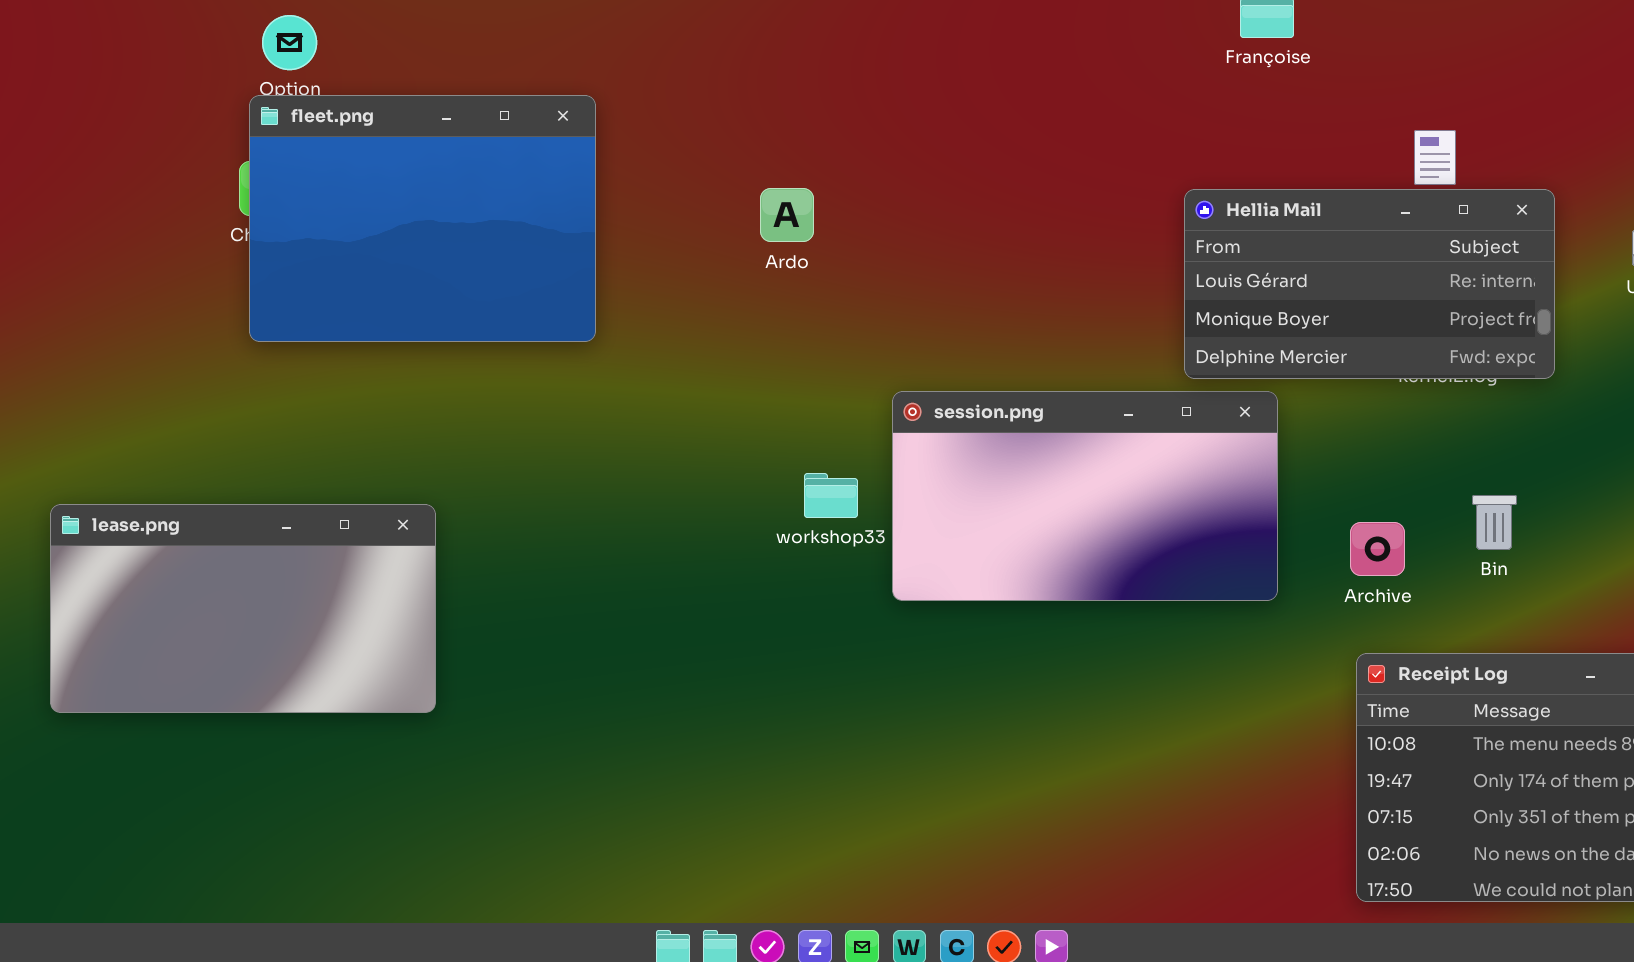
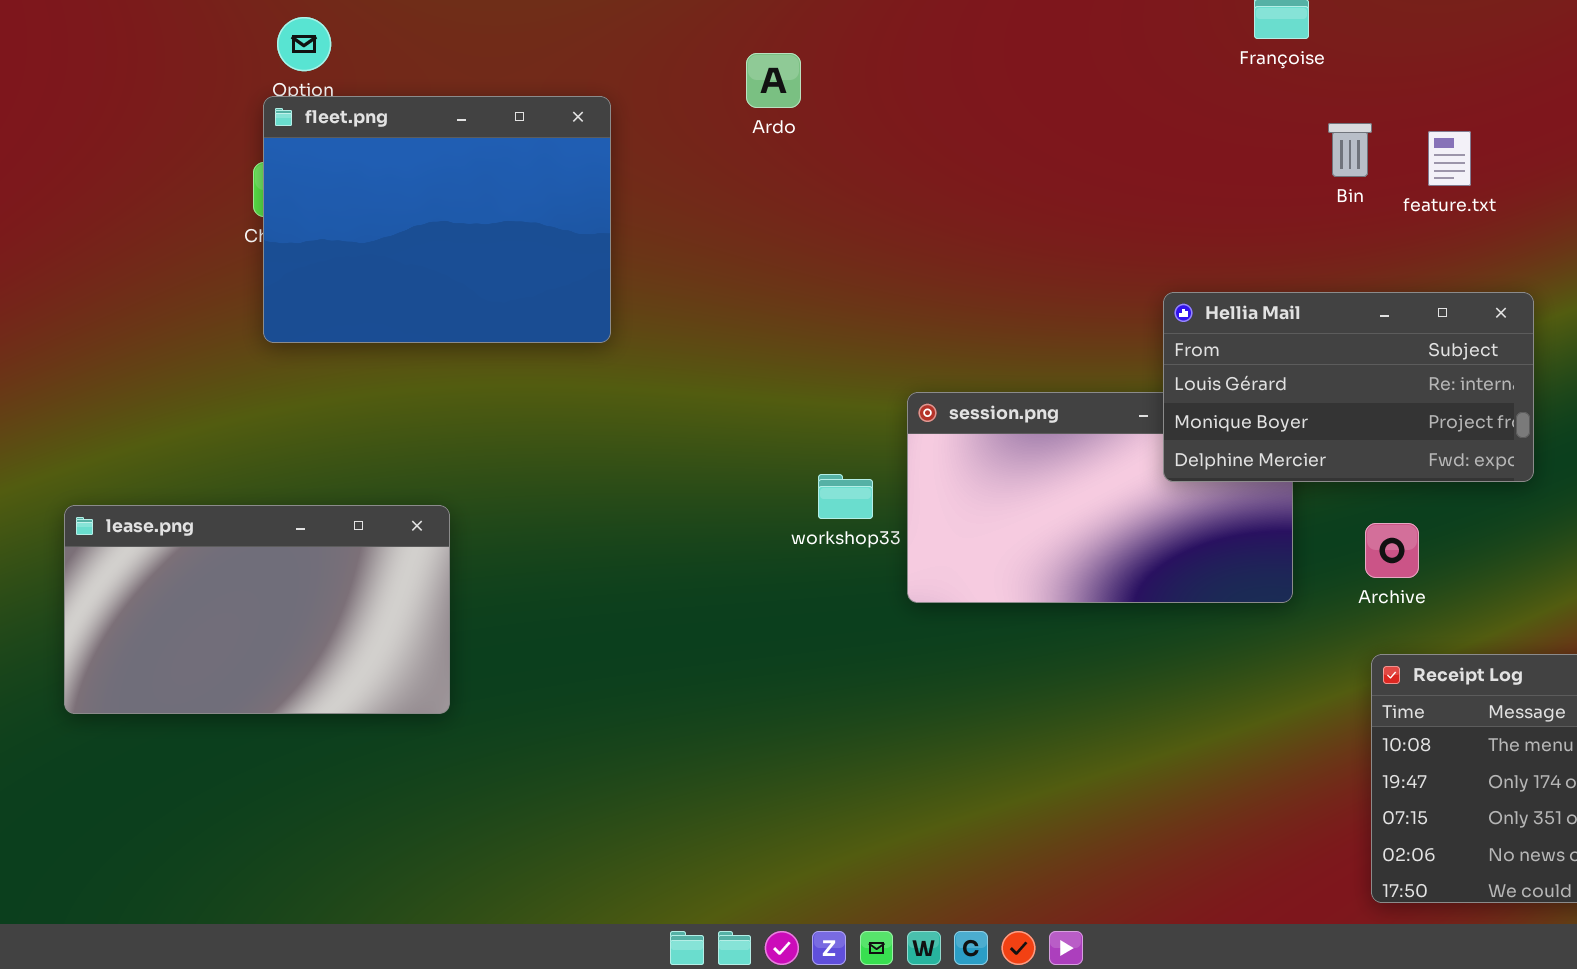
Ardo: [760,188,814,242] -> [746,53,801,108], moved
Hellia Mail: [1184,189,1555,379] -> [1163,292,1534,482], moved
Bin: [1472,495,1517,550] -> [1328,123,1372,177], moved

